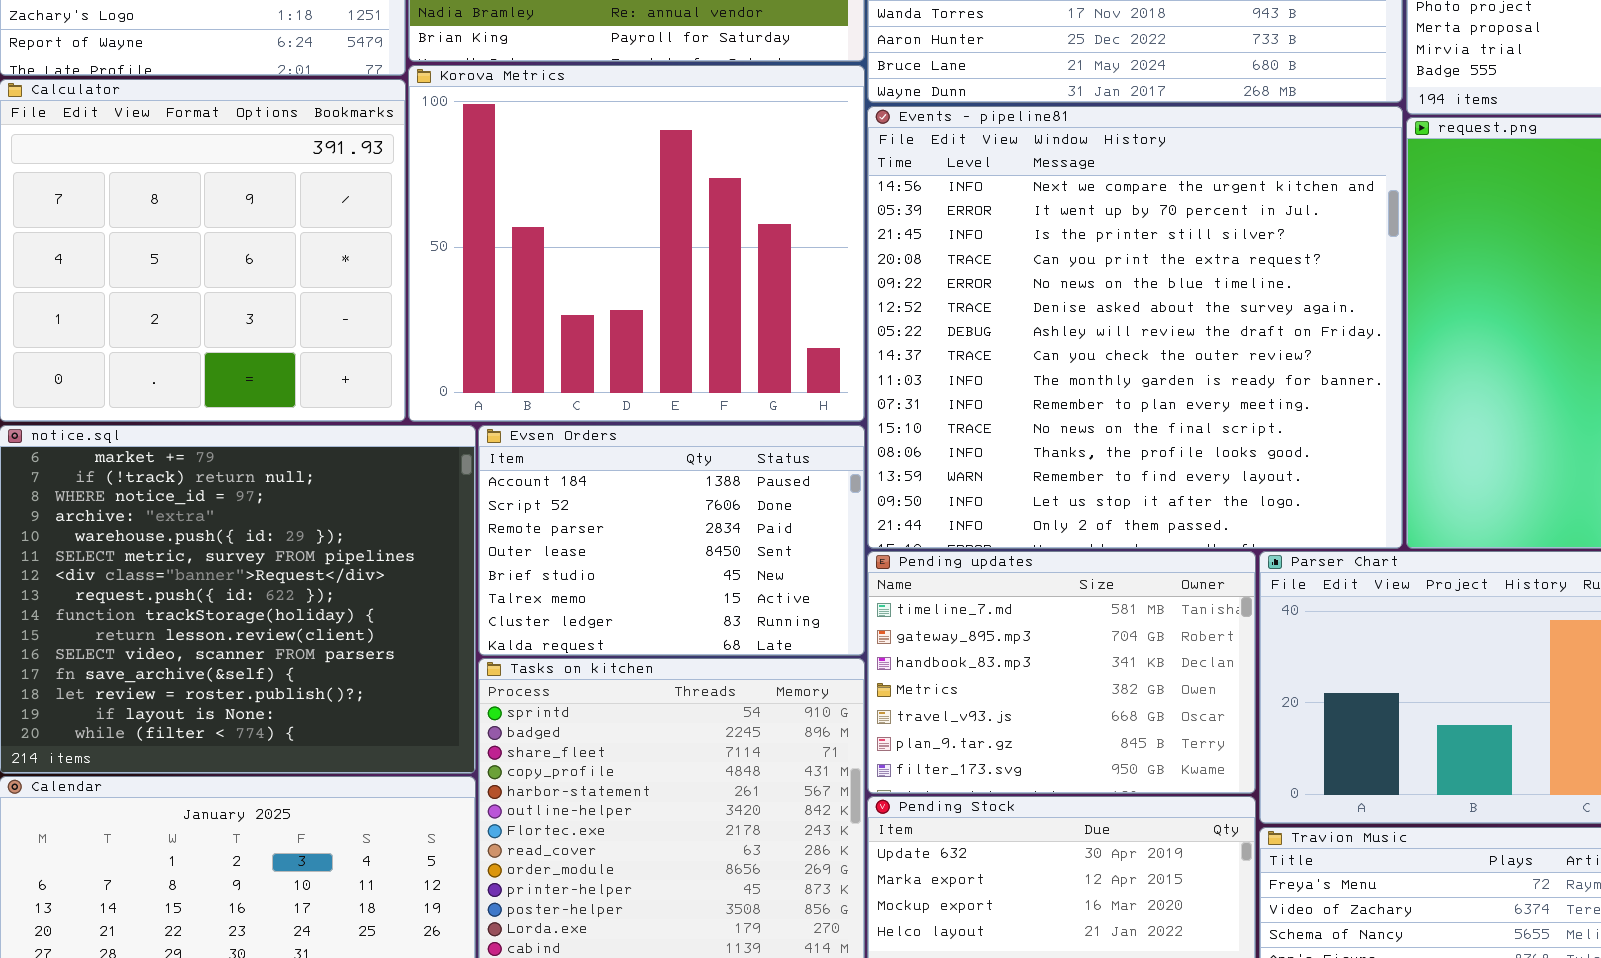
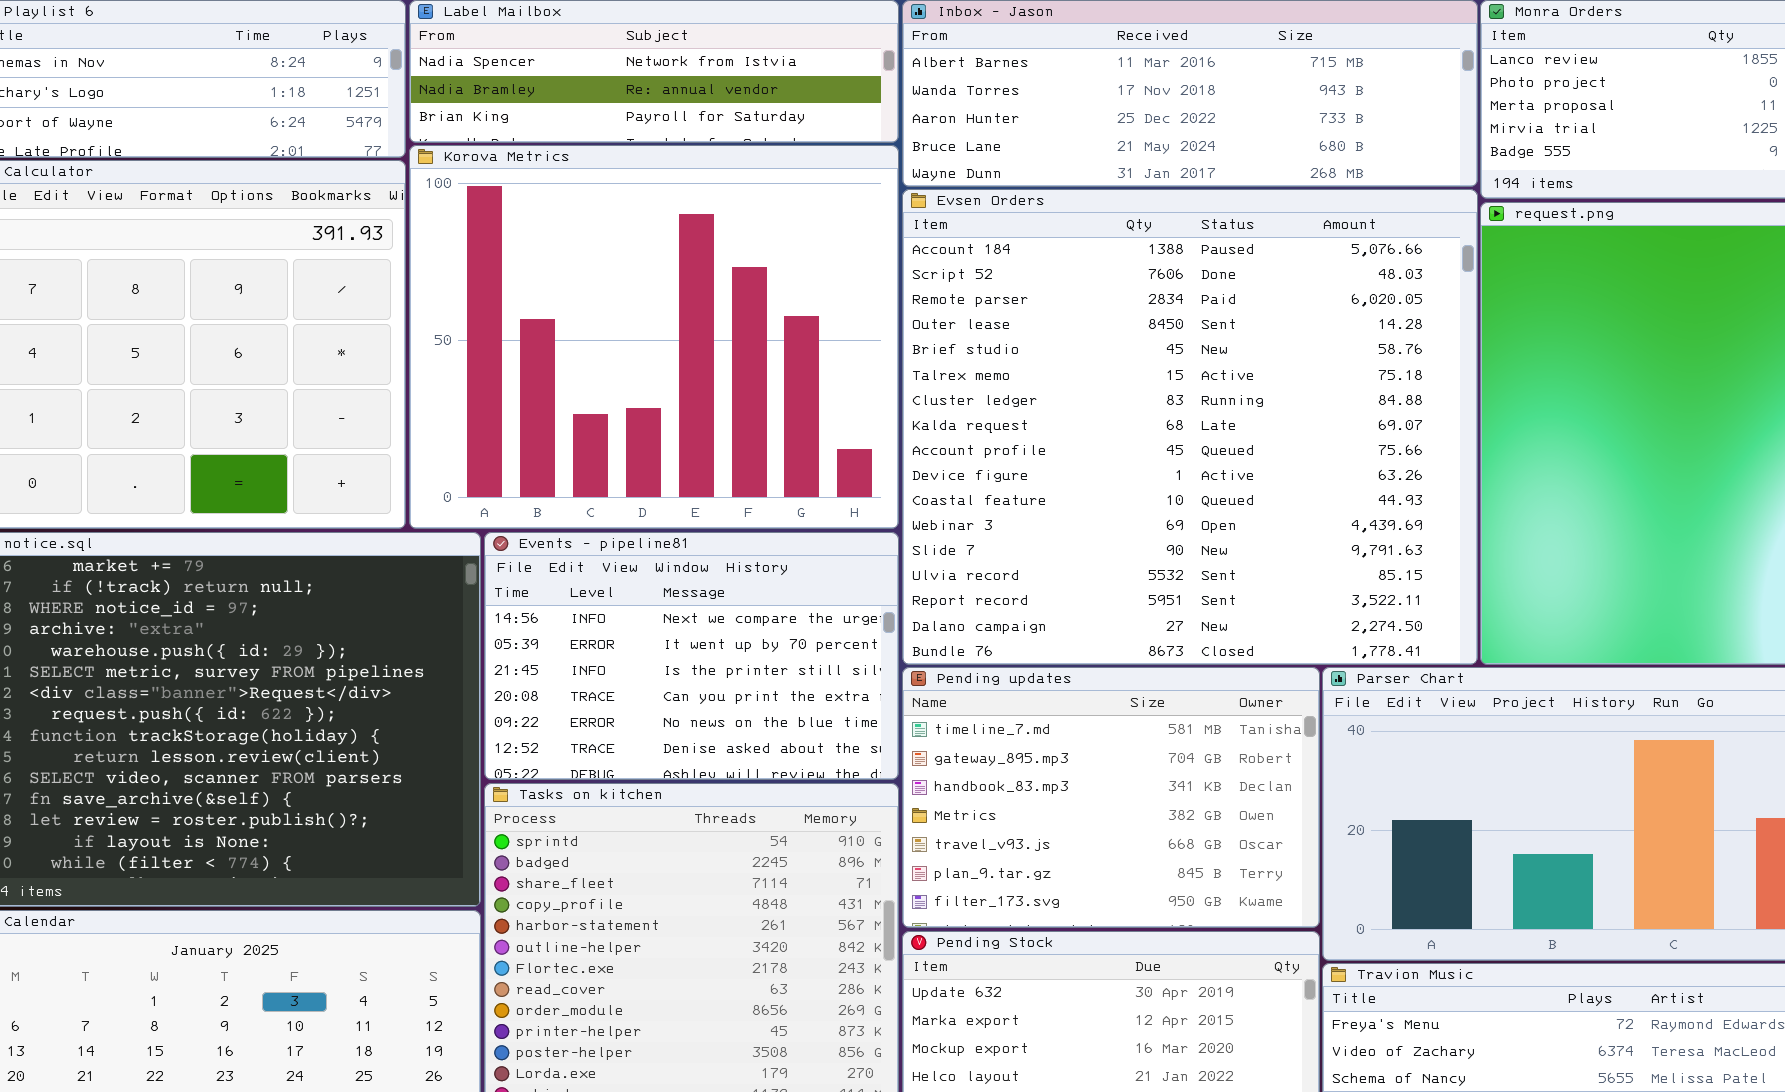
Events - pipeline81: [867,106,1403,549] -> [484,532,899,780], moved, resized
Evsen Orders: [478,425,865,656] -> [902,189,1478,665], moved, resized

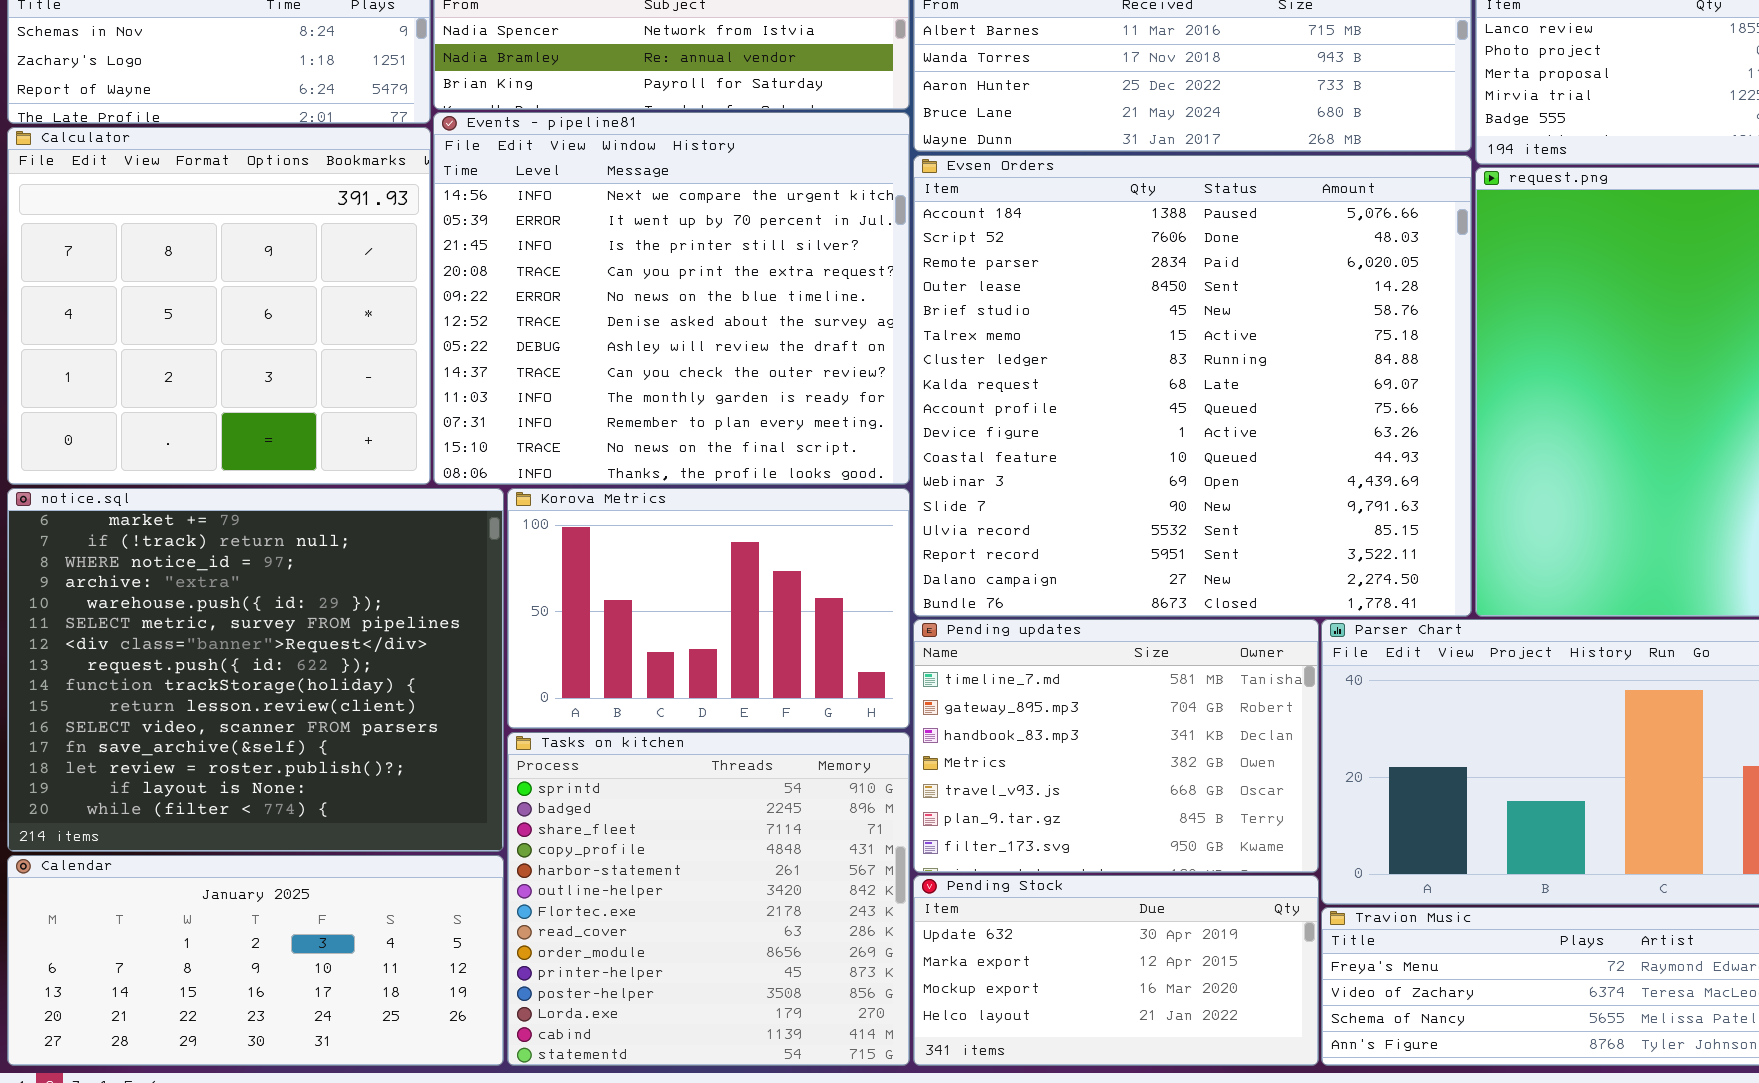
Korova Metrics: [409,145,899,529] -> [507,488,910,729], moved, resized
Events - pipeline81: [484,532,899,780] -> [433,112,910,485], moved, resized

